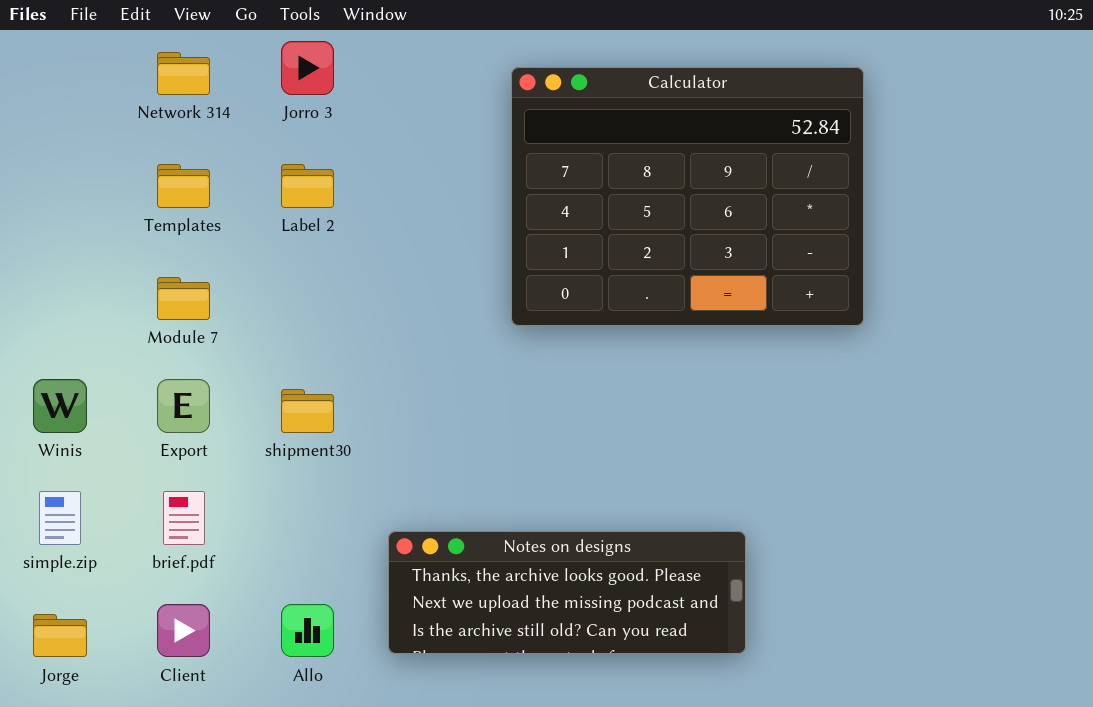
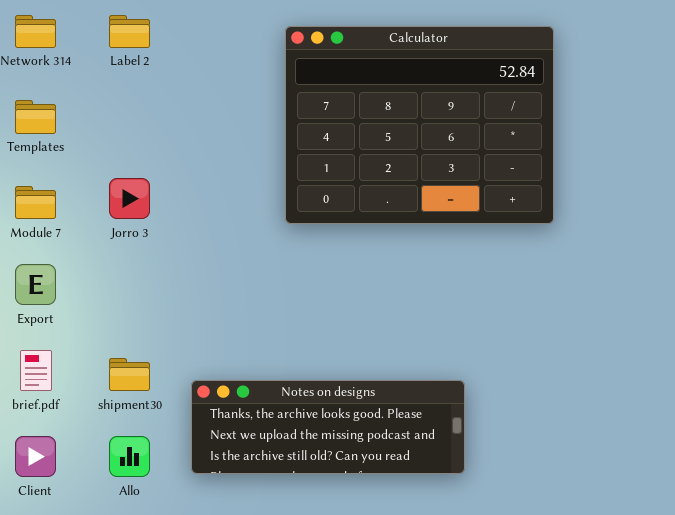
Jorro 3: [281,41,334,95] -> [109,178,150,219], moved
Label 2: [281,164,334,208] -> [109,15,150,48], moved
shipment30: [281,389,334,433] -> [109,358,150,391], moved

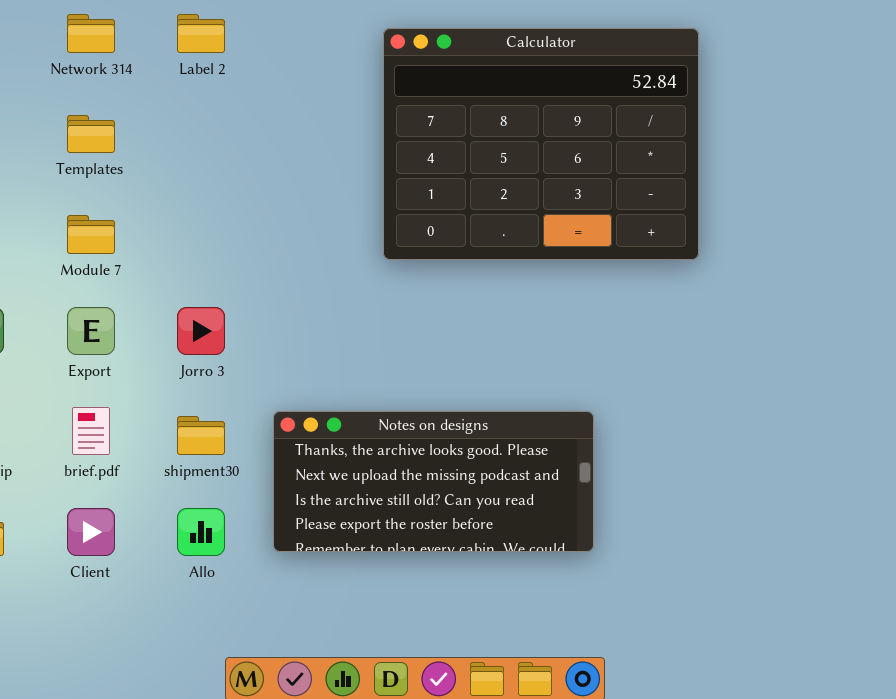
Jorro 3: [109,178,150,219] -> [177,307,225,355], moved
Notes on designs: [191,380,465,474] -> [273,411,594,552], resized

